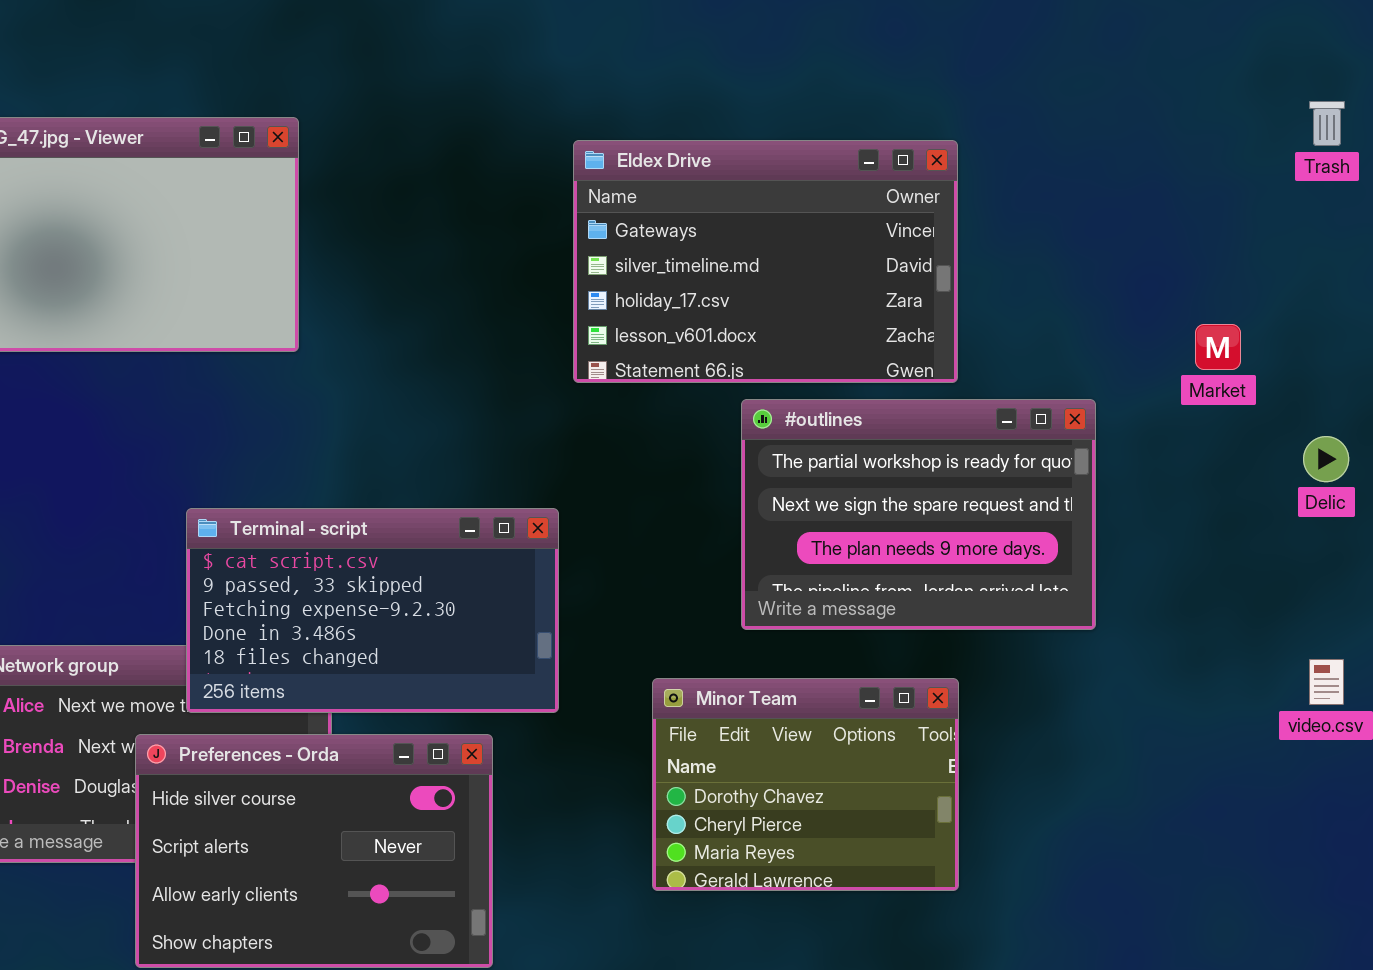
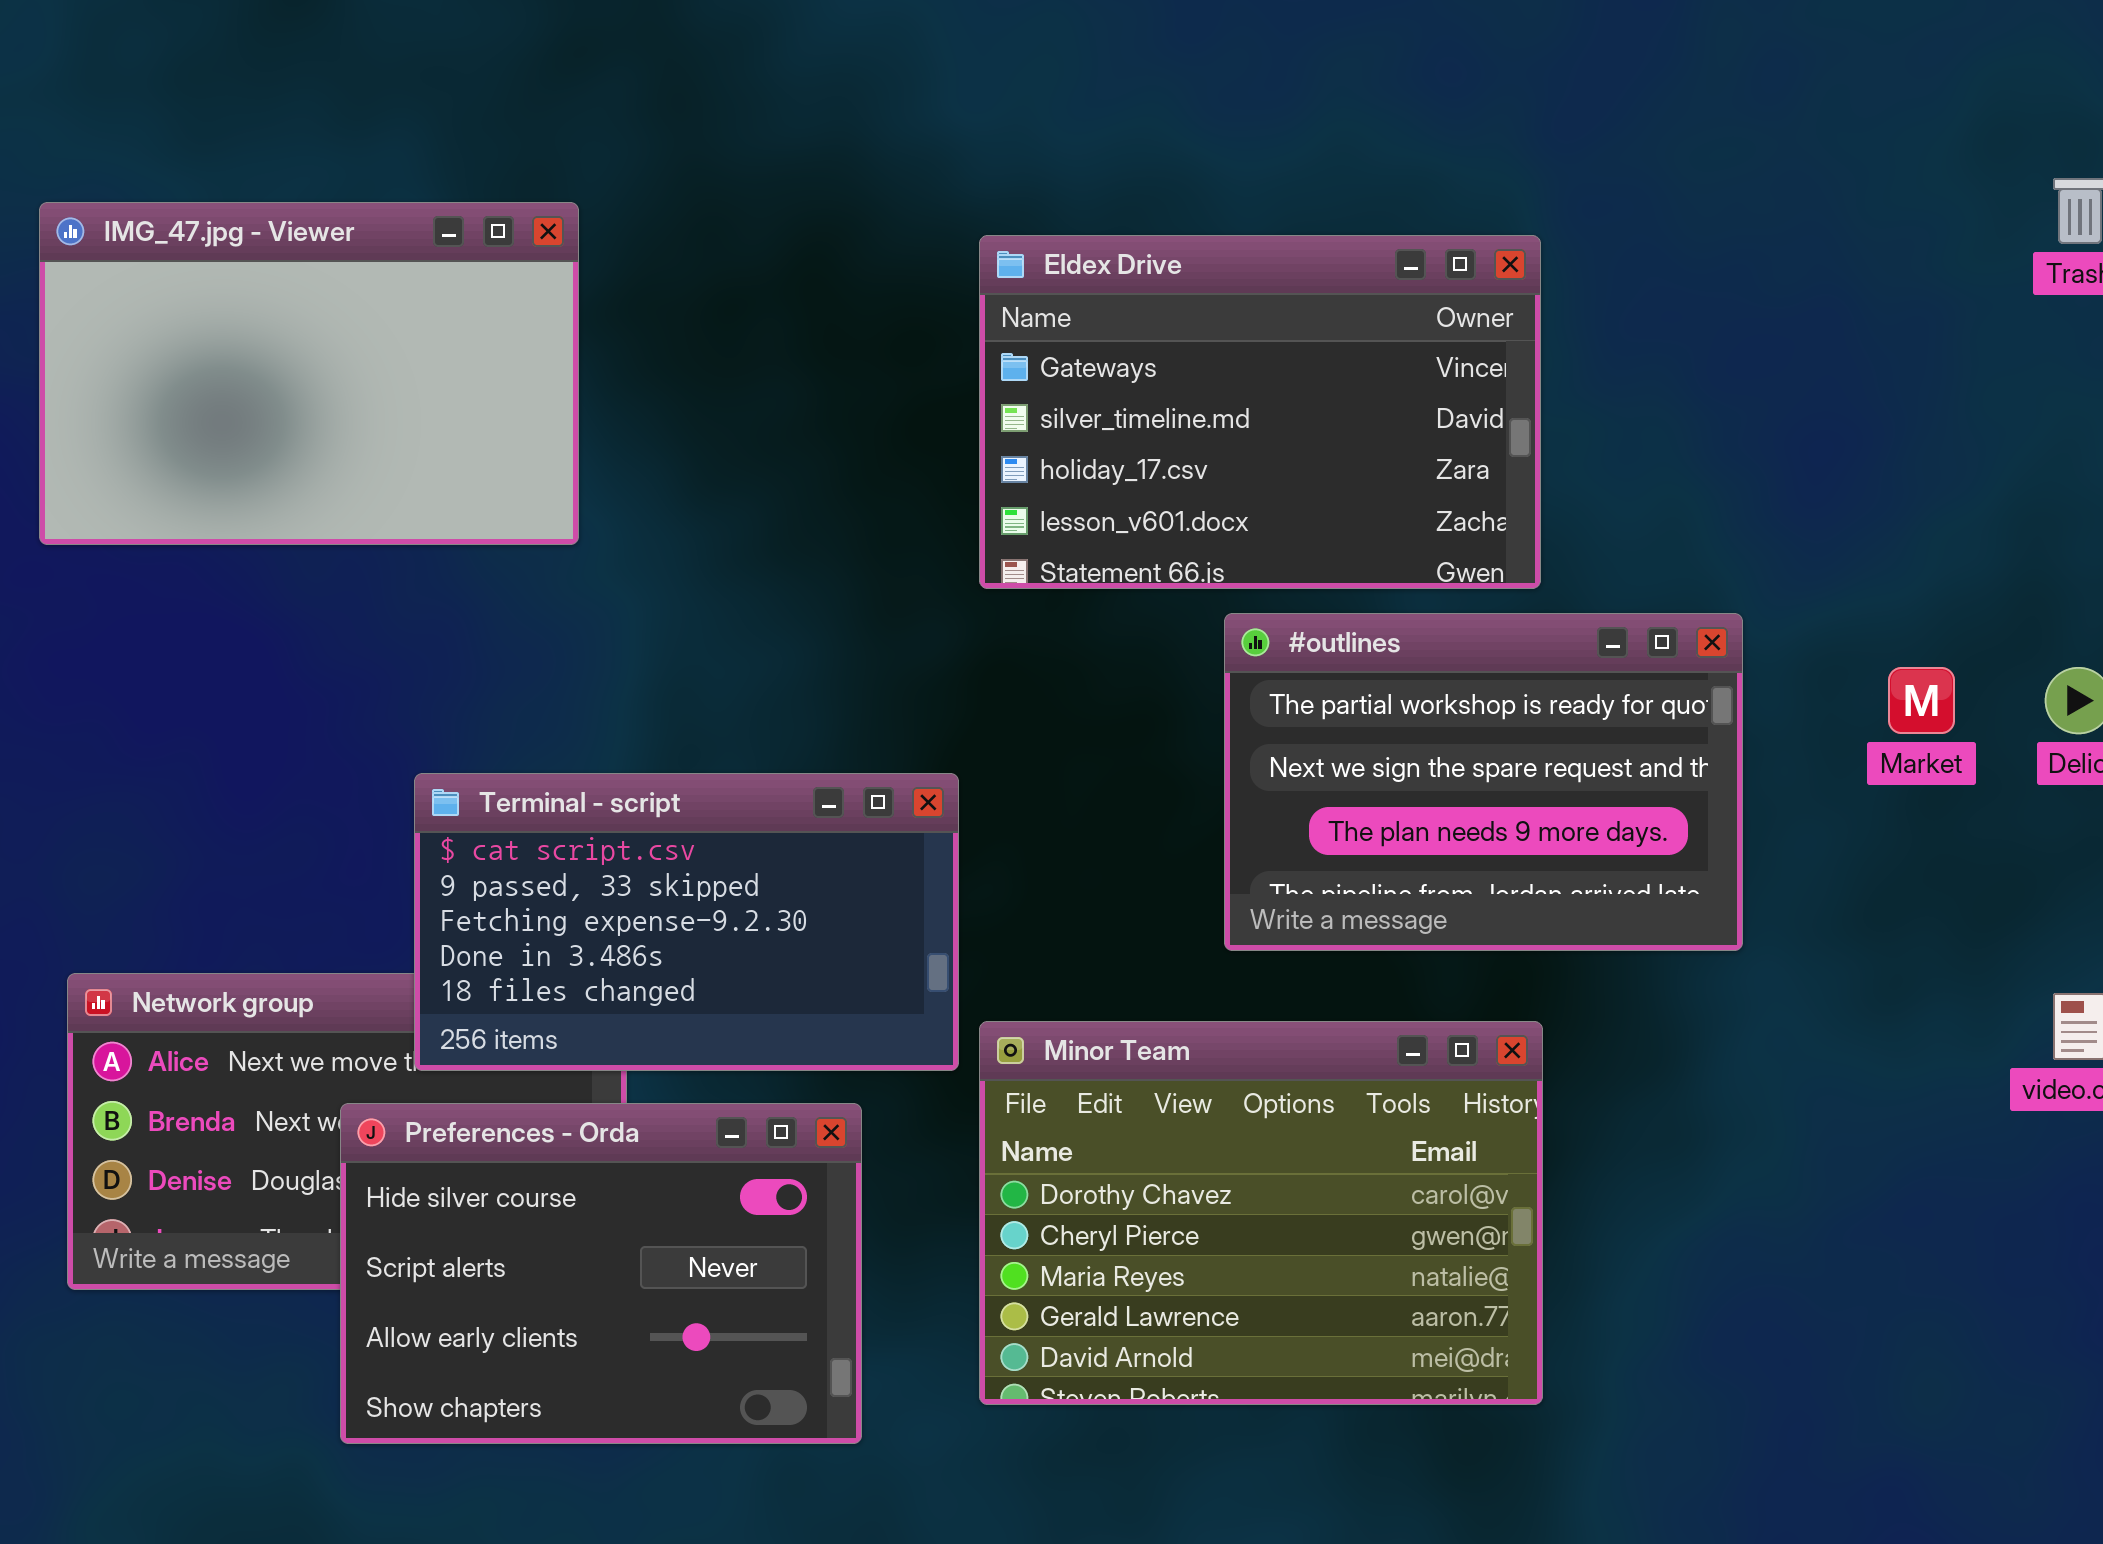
Market: [1195,324,1241,370] -> [1888,667,1955,734], moved
Minor Team: [652,678,959,891] -> [979,1021,1543,1405], resized

